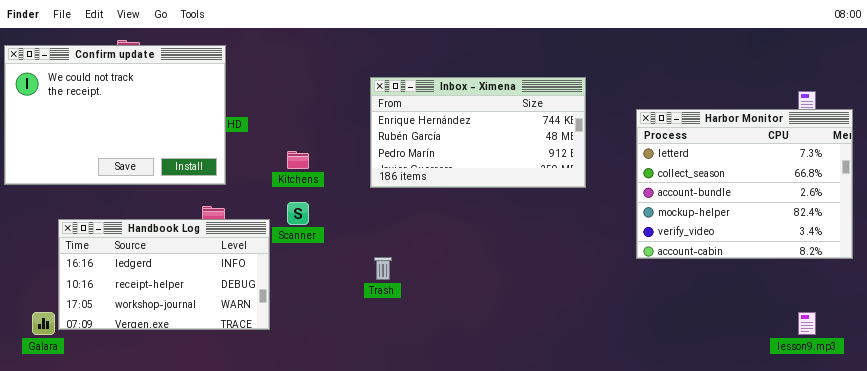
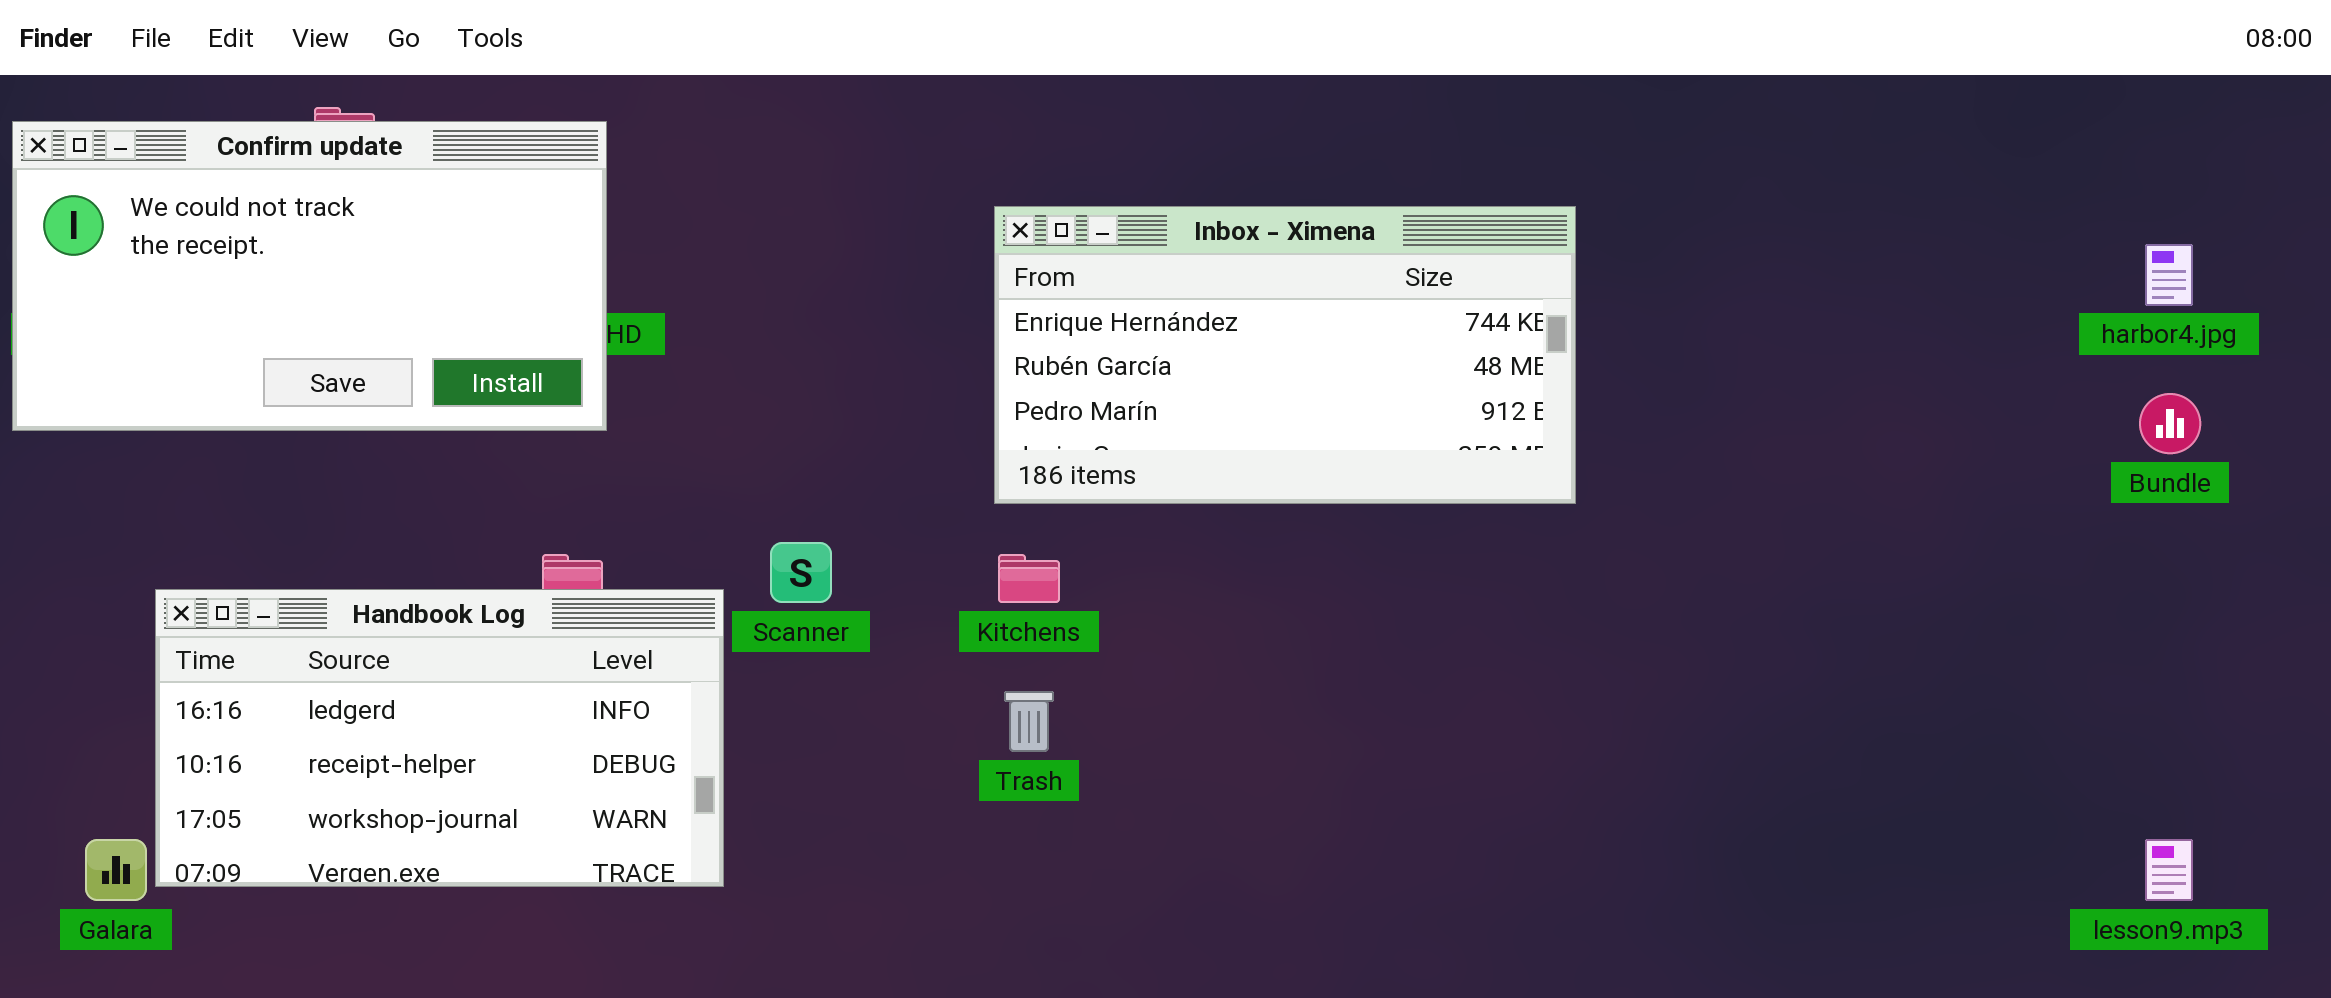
Confirm update: [4,45,226,185] -> [12,121,607,431], resized
Harbor Monitor: [636,109,853,259] -> none, closed
Kitchens: [287,151,309,169] -> [998,554,1060,603], moved

